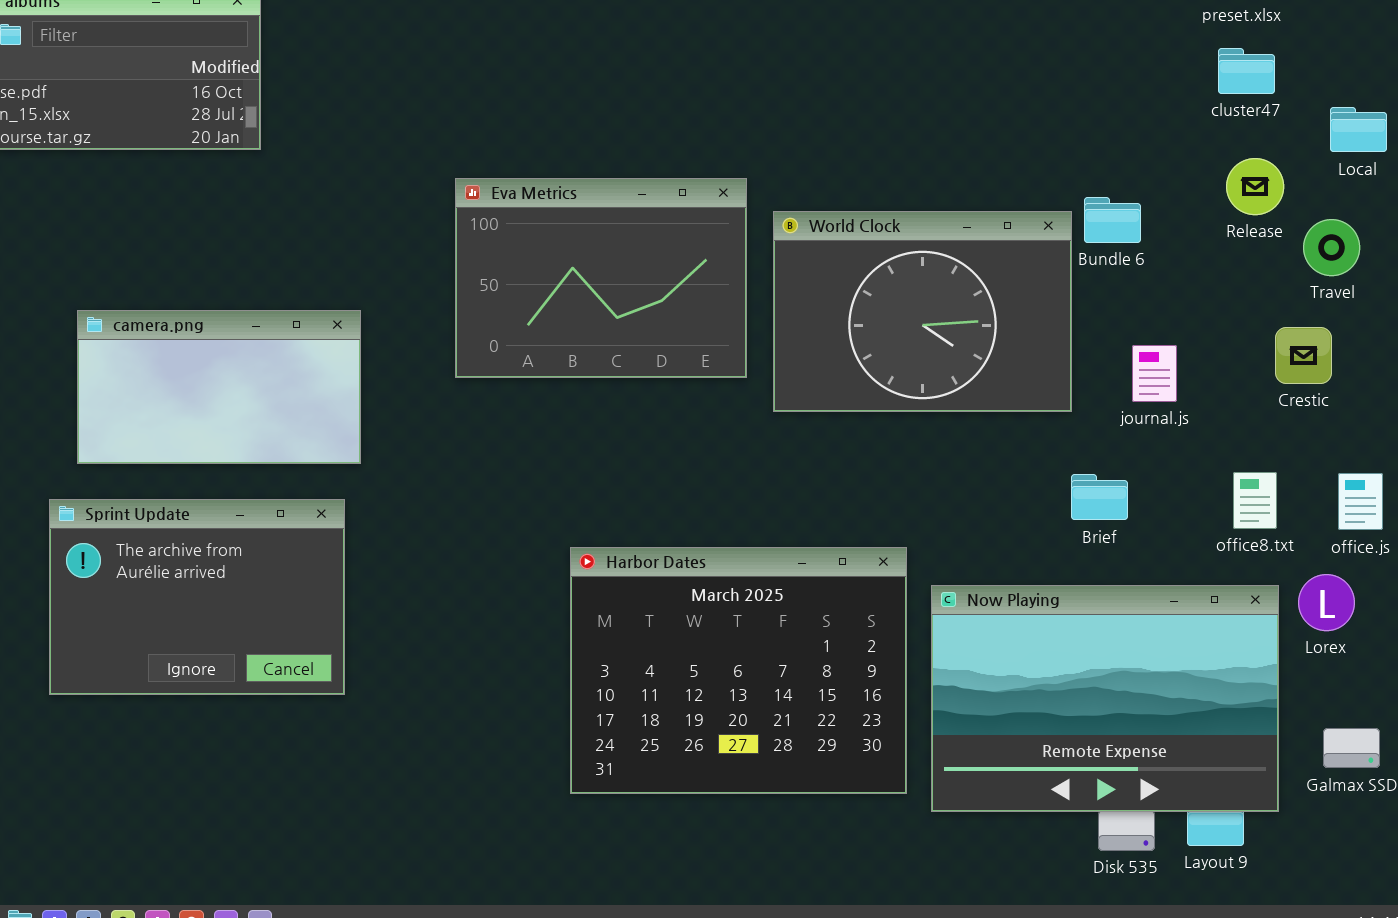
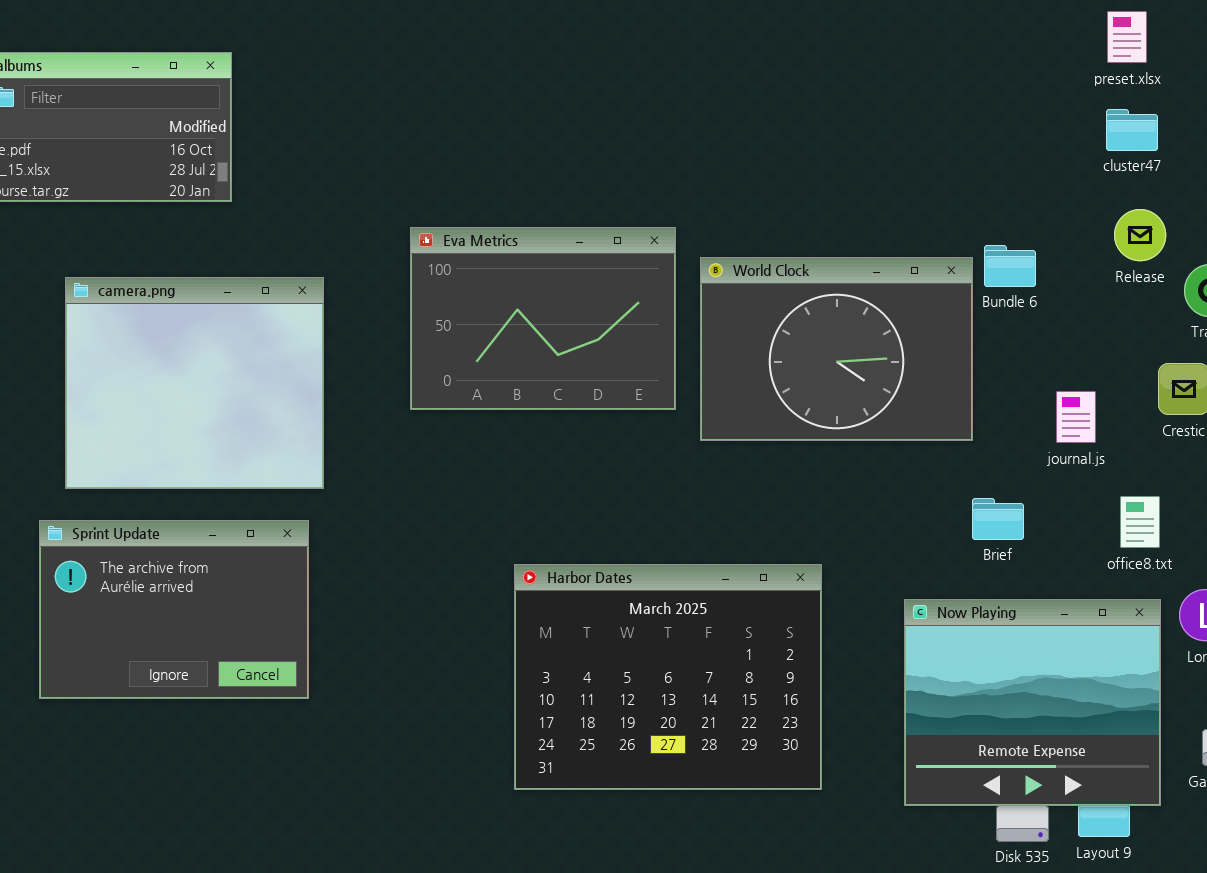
camera.png: [77,310,361,464] -> [65,277,324,489], resized
journal.js: [1132,345,1177,402] -> [1056,391,1096,443], moved
Now Playing: [931,585,1279,812] -> [904,599,1161,806], resized

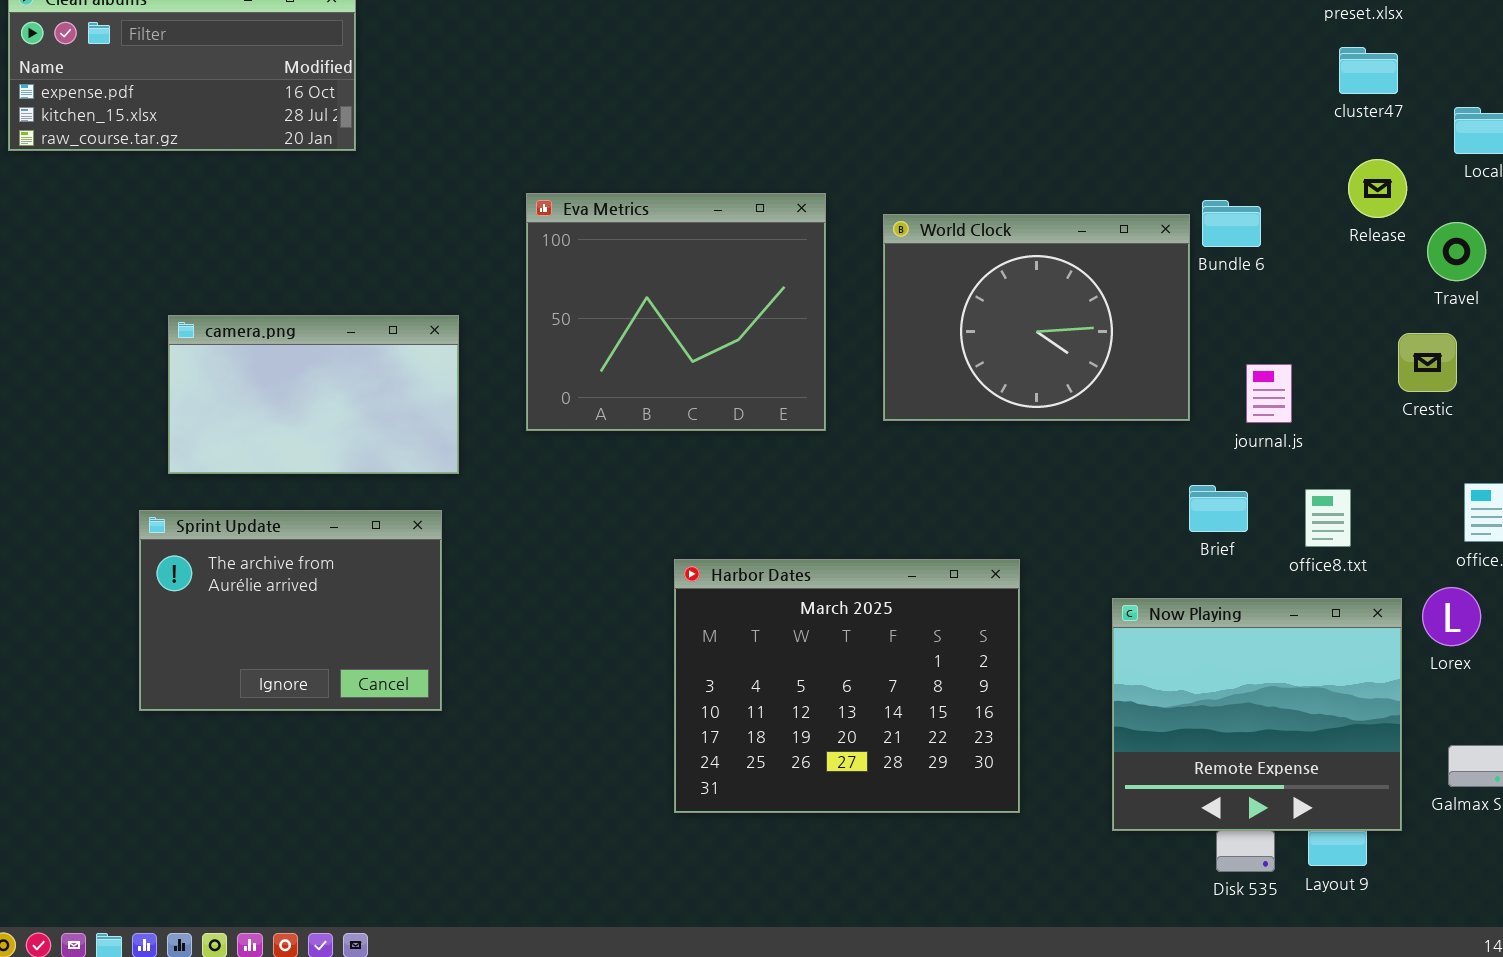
Eva Metrics: [410,227,676,410] -> [526,193,826,431], moved, resized
camera.png: [65,277,324,489] -> [168,315,459,474], resized
journal.js: [1056,391,1096,443] -> [1246,364,1292,423], moved
office8.txt: [1120,496,1160,548] -> [1305,489,1351,547], moved

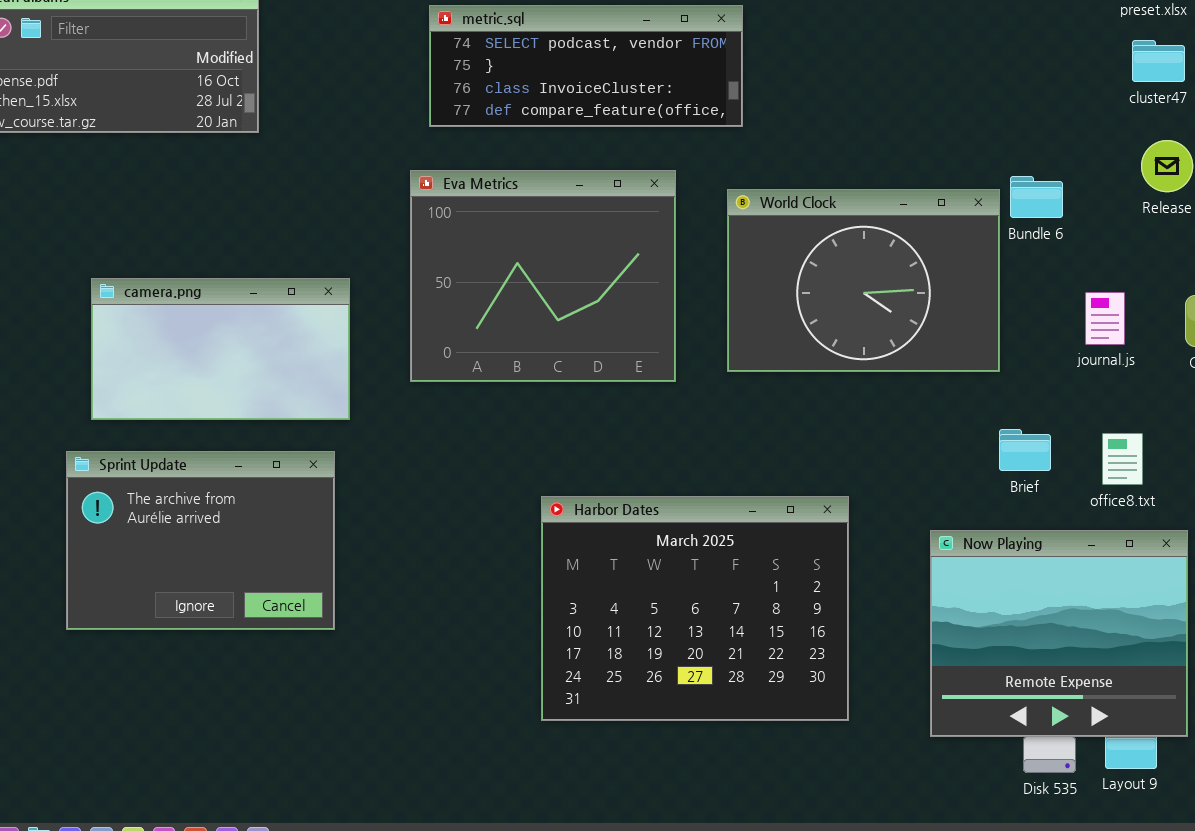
metric.sql: none -> [429,5,743,127], opened
journal.js: [1246,364,1292,423] -> [1085,292,1125,345], moved

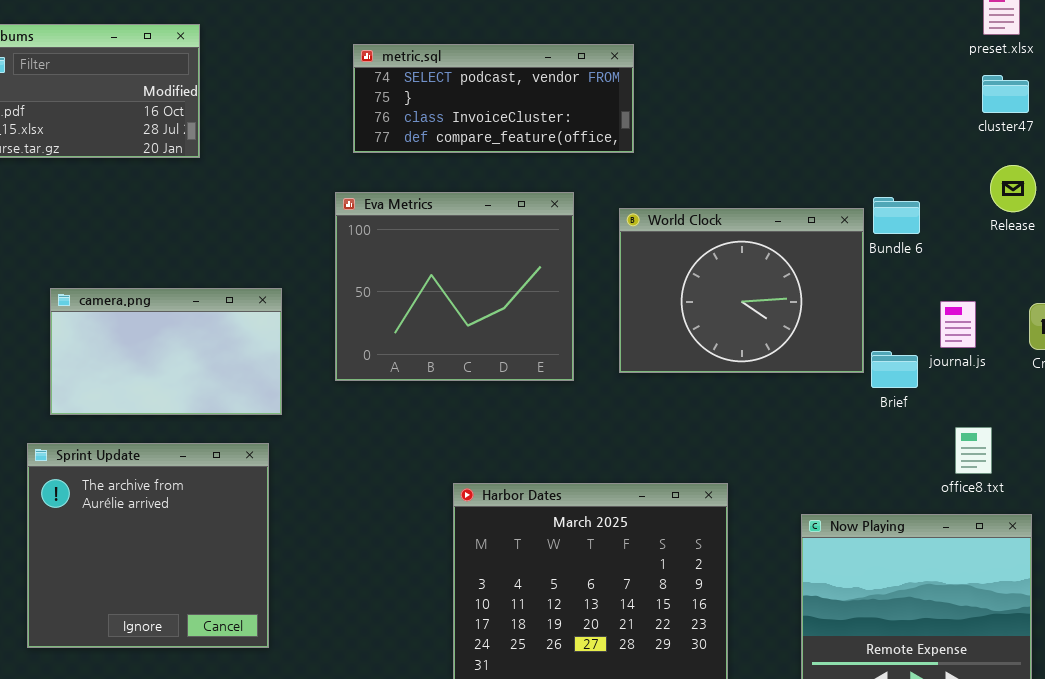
Brief: [999,429,1051,471] -> [871,351,918,388], moved
Sprint Update: [66,451,335,630] -> [27,443,269,648], resized

